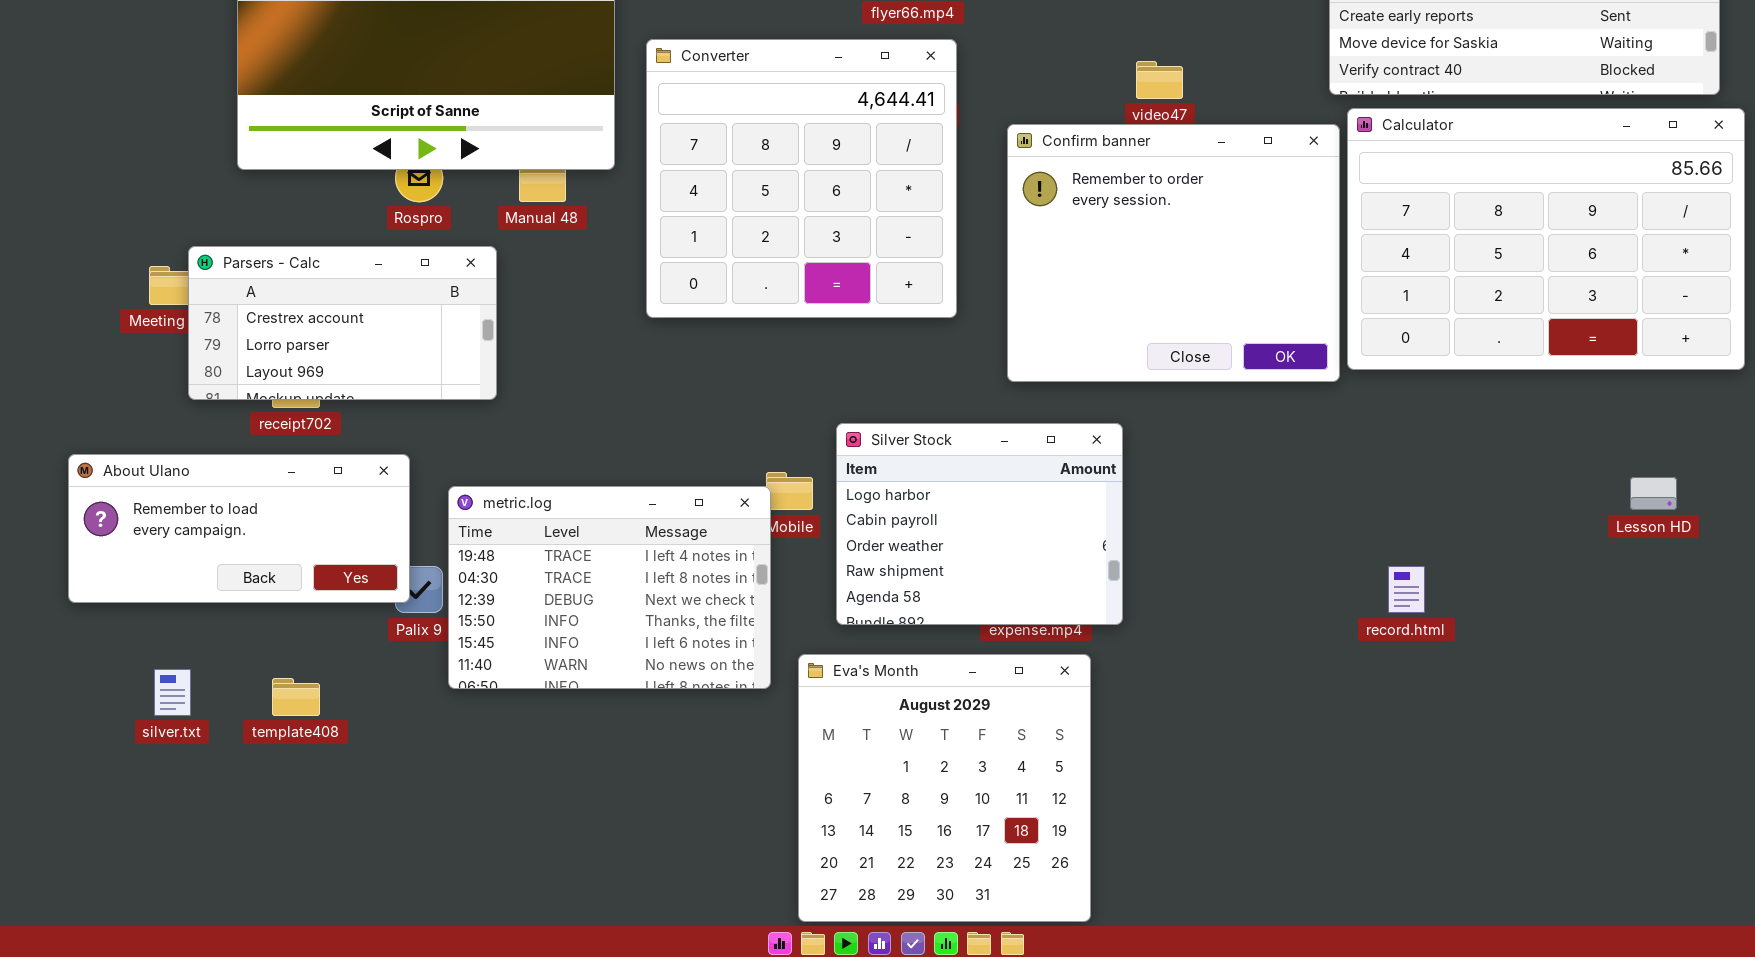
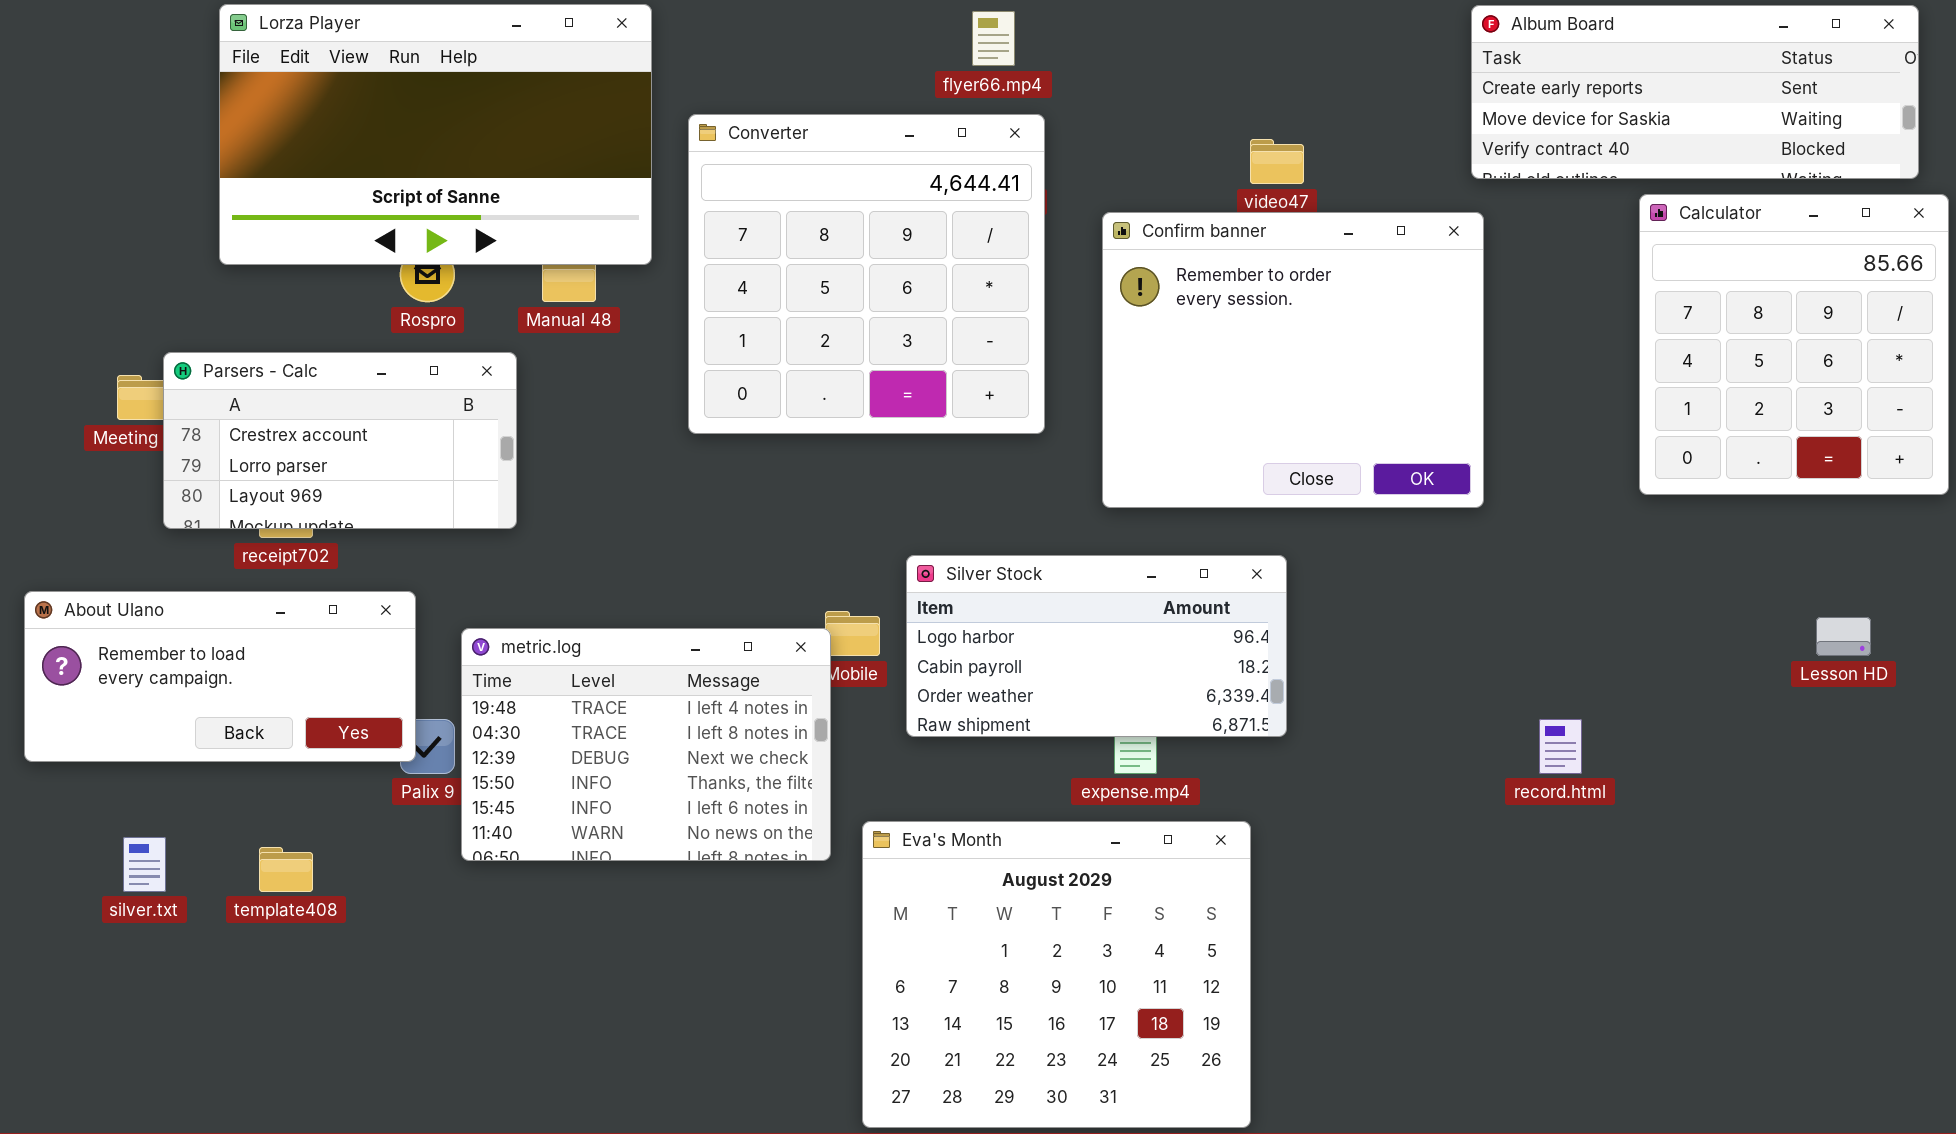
Calculator: [1347,108,1745,370] -> [1639,194,1949,495], resized
Silver Stock: [836,423,1123,625] -> [906,555,1287,737], resized
Eva's Month: [798,654,1091,922] -> [862,821,1251,1128], resized

